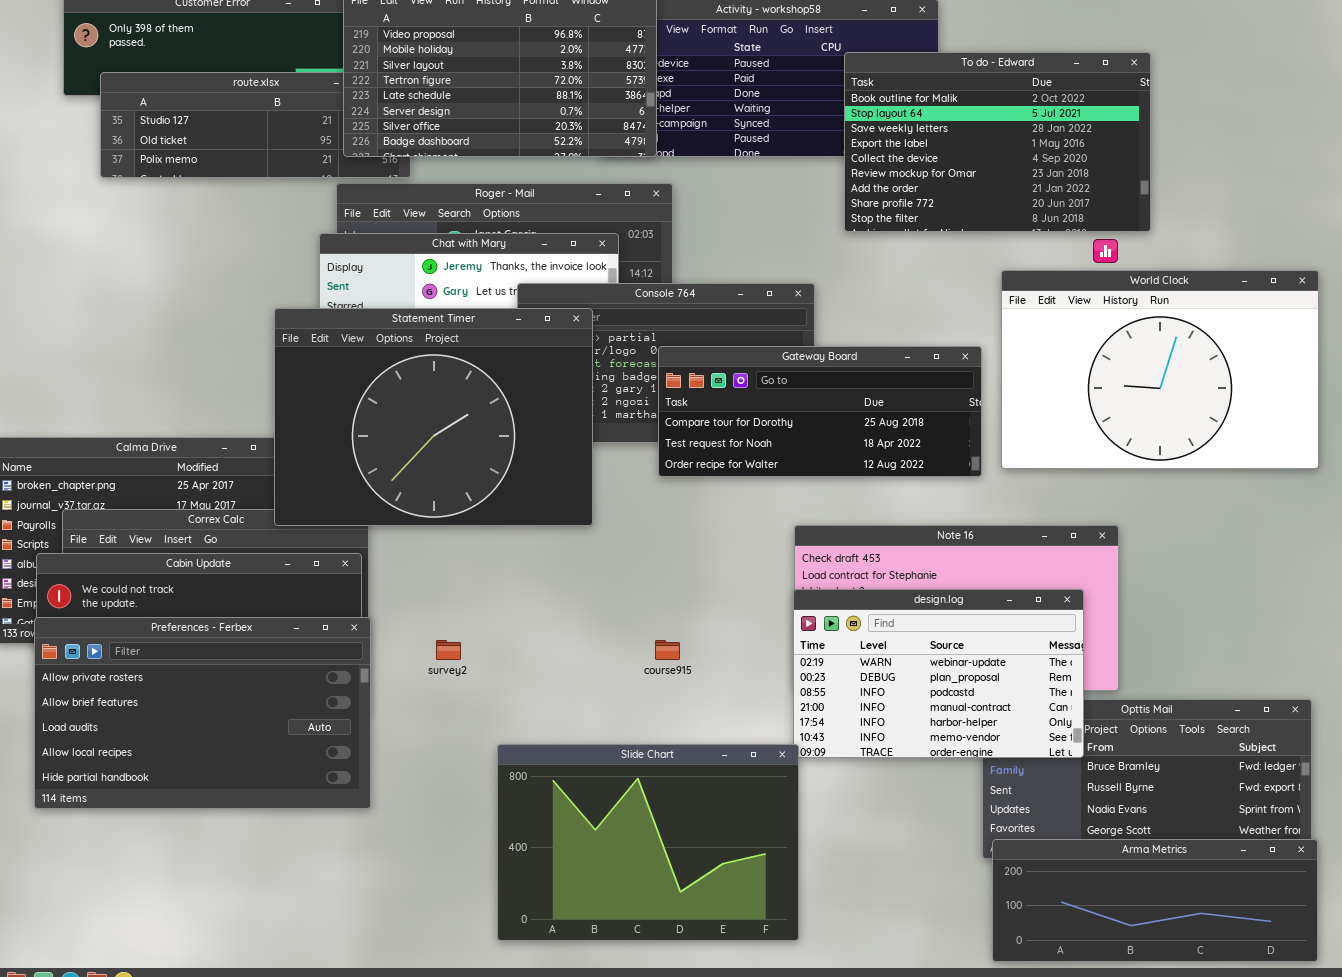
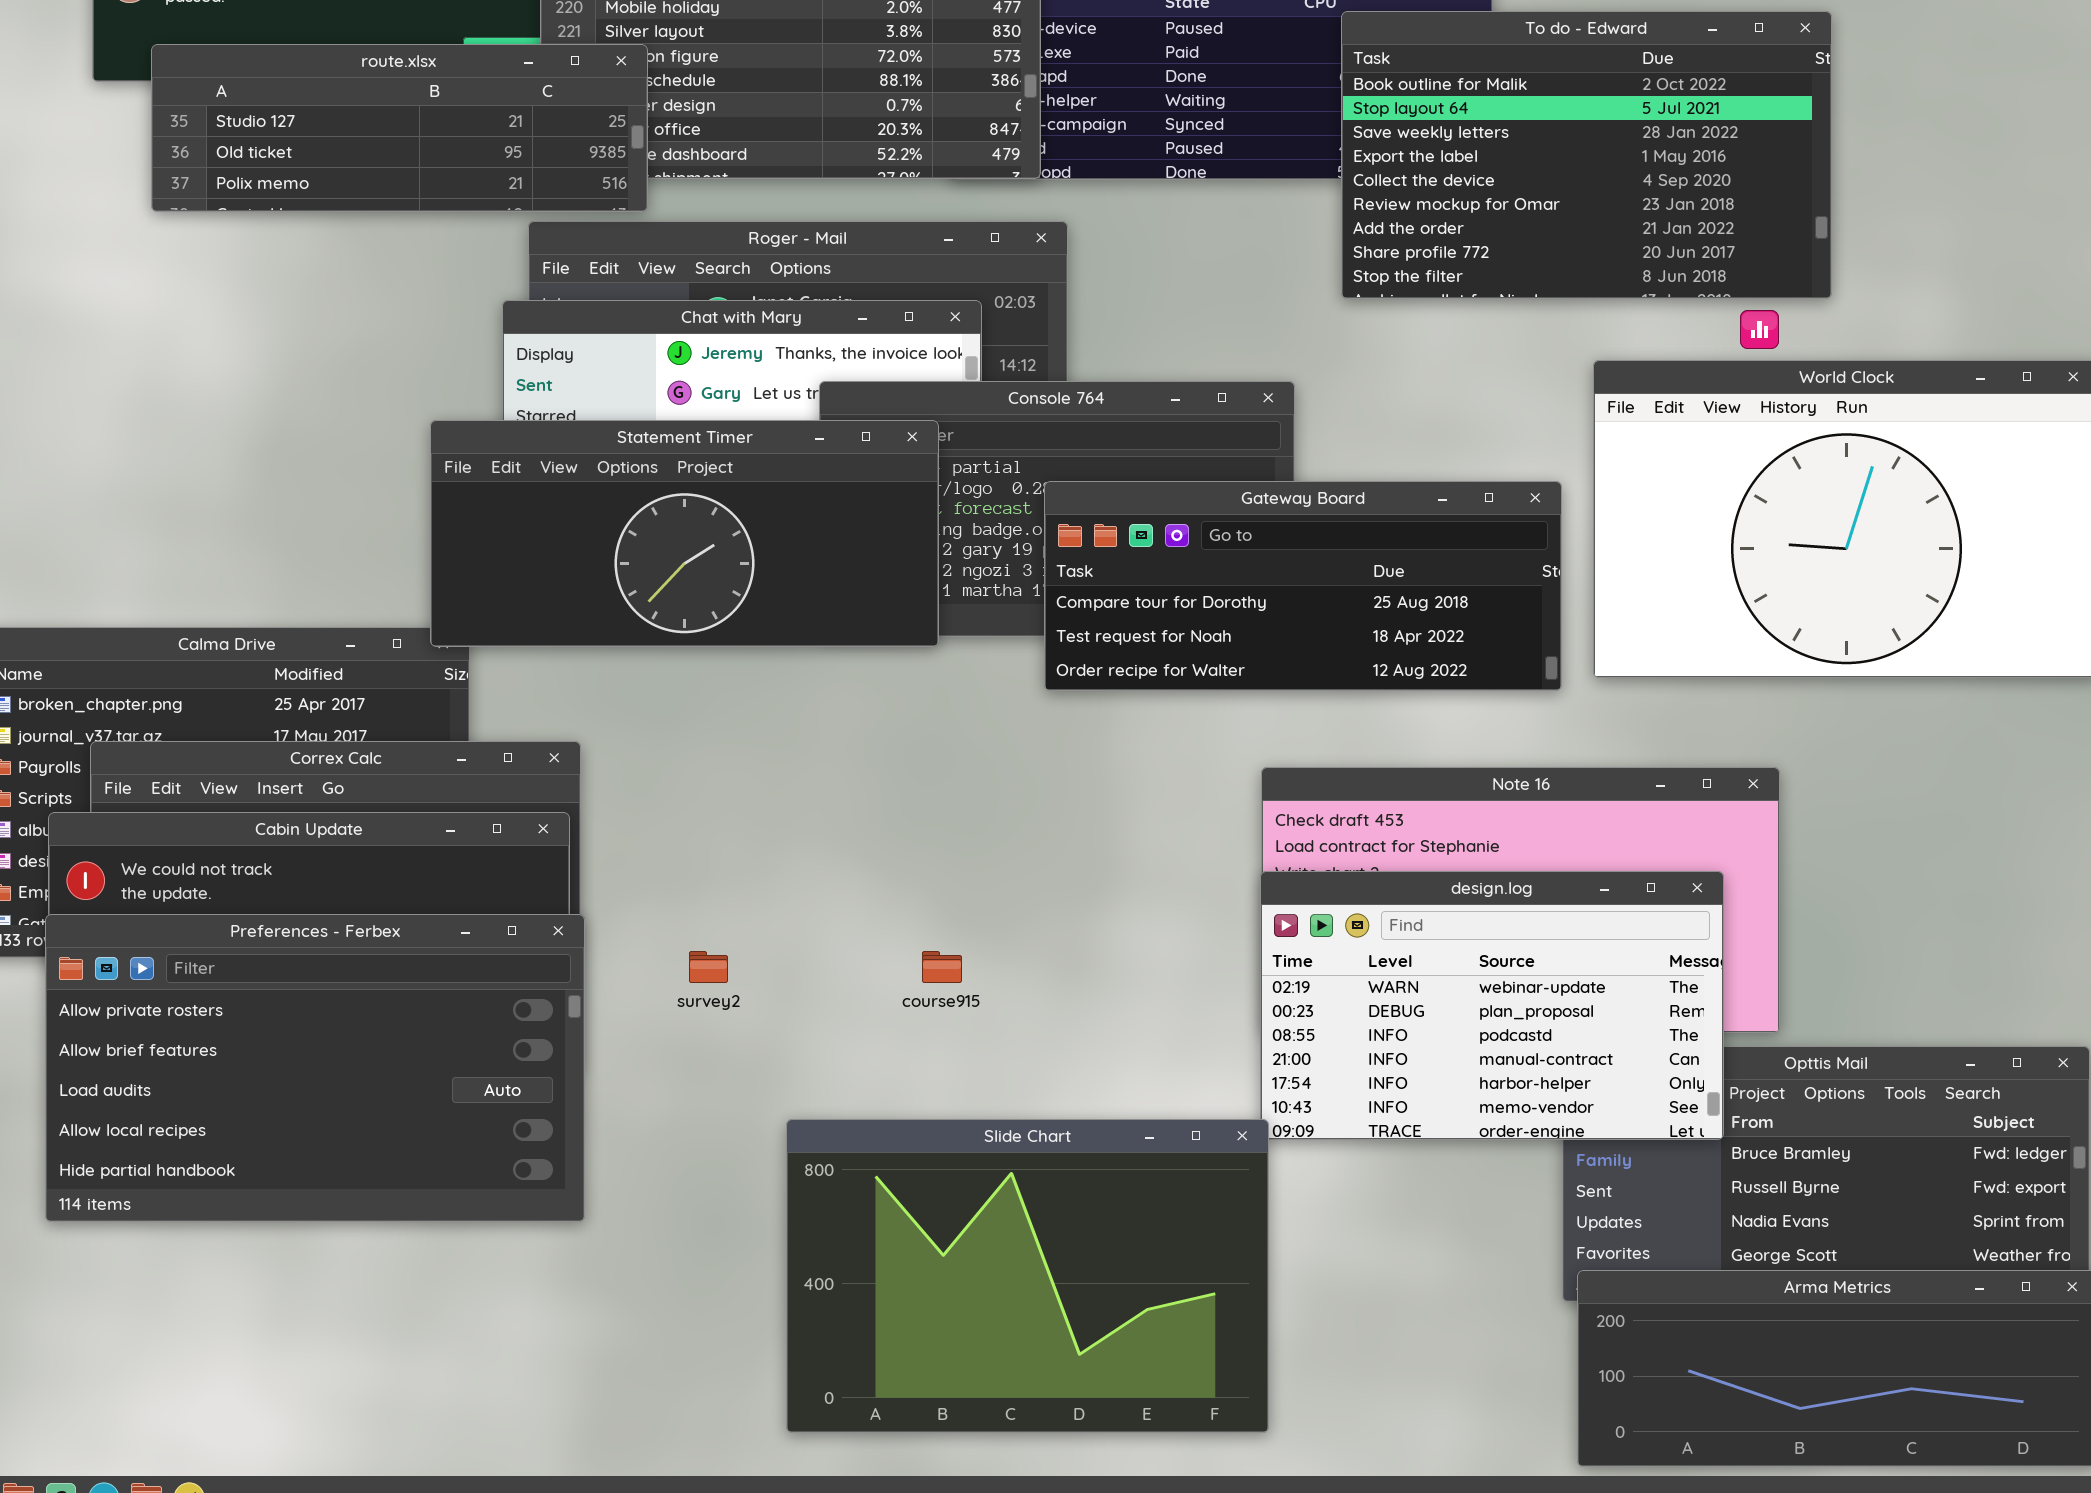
route.xlsx: [100,72,411,178] -> [151,44,648,212], raised
Statement Timer: [274,308,593,526] -> [430,420,939,647], resized
course915: [655,640,680,660] -> [922,951,962,983], moved

